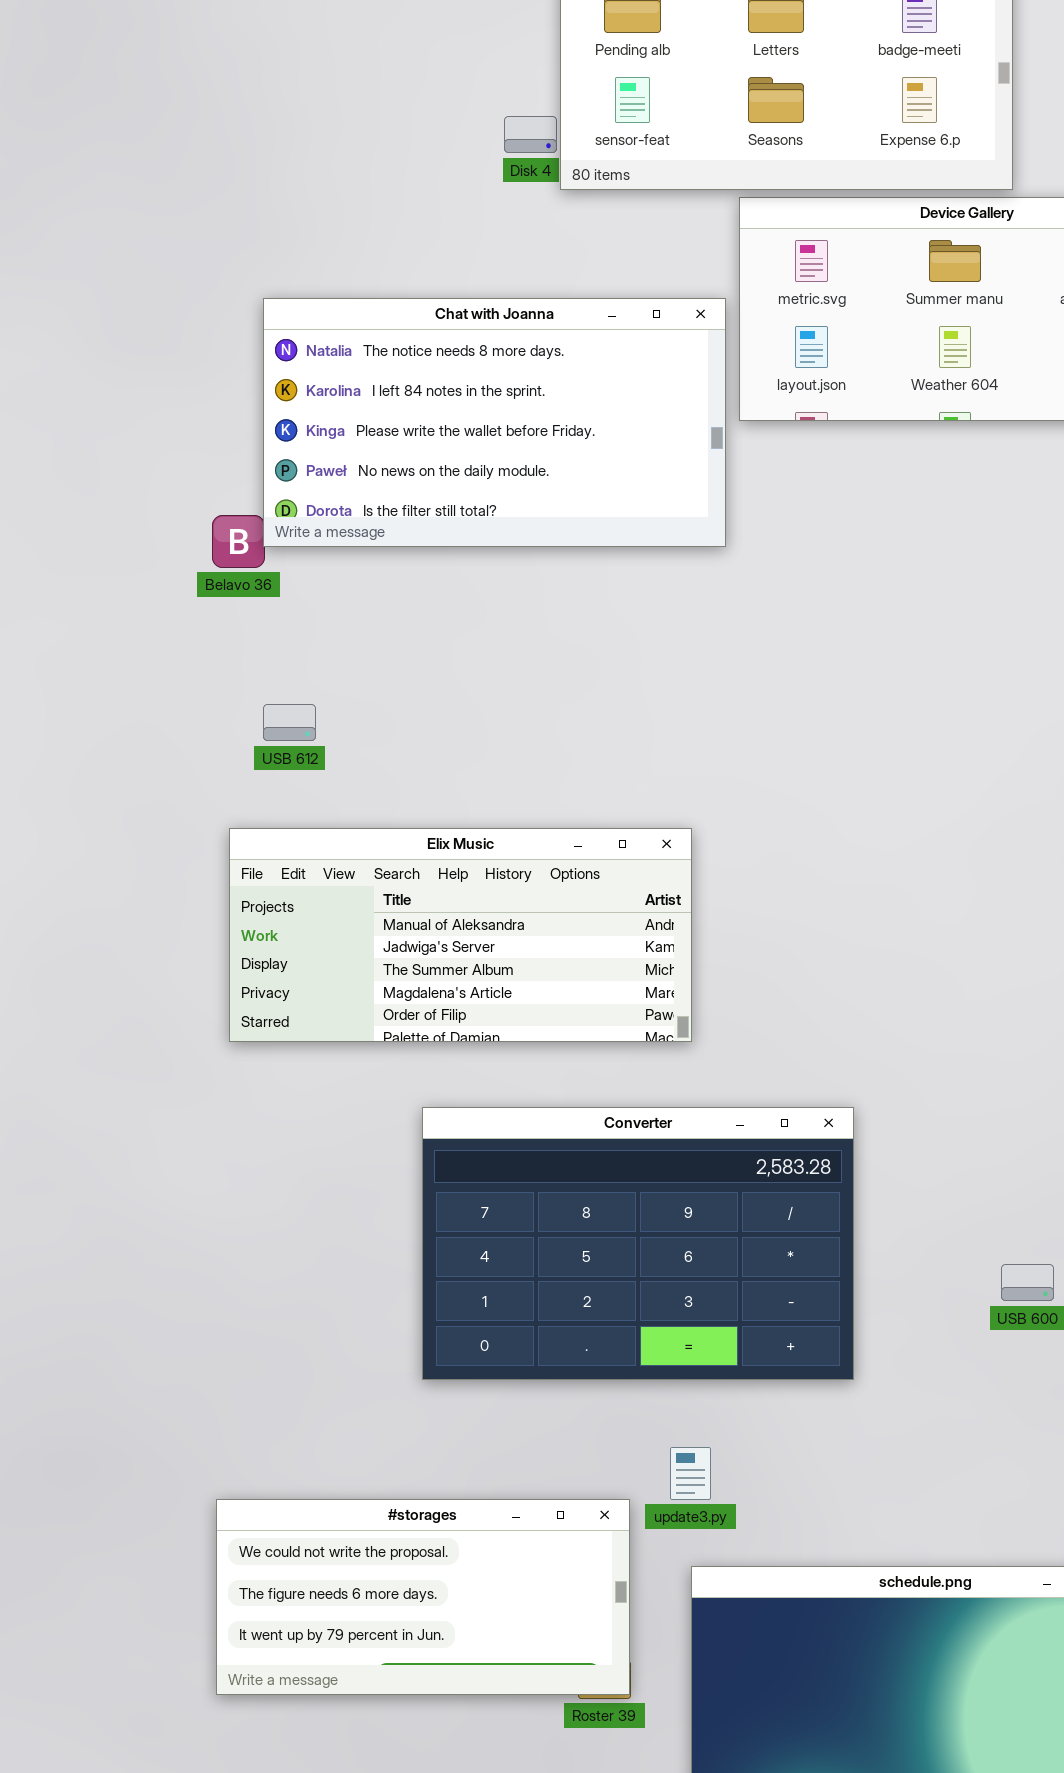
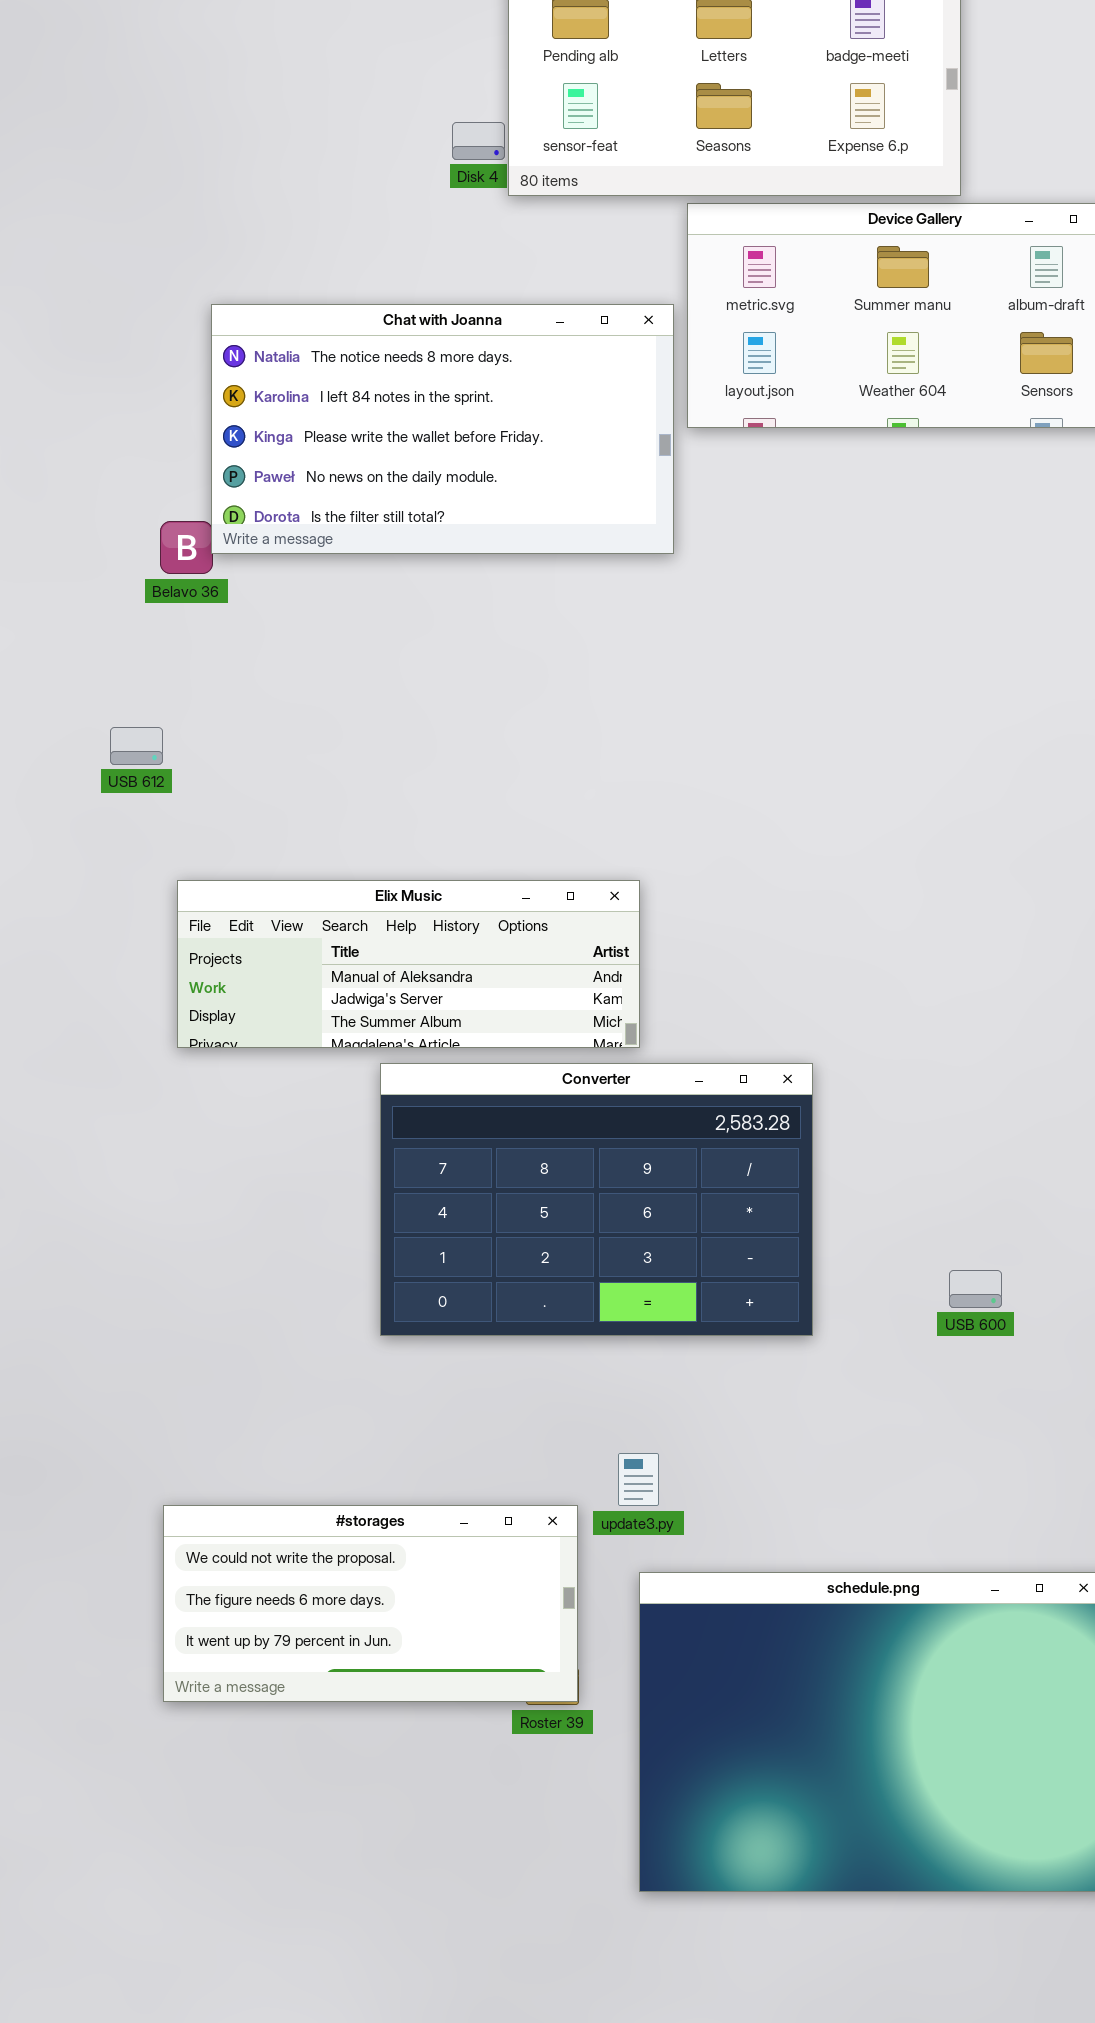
USB 612: [263,704,316,741] -> [110,727,163,765], moved
Elix Music: [229,828,692,1042] -> [177,880,640,1048], resized
Converter: [422,1107,854,1380] -> [380,1063,813,1336], moved

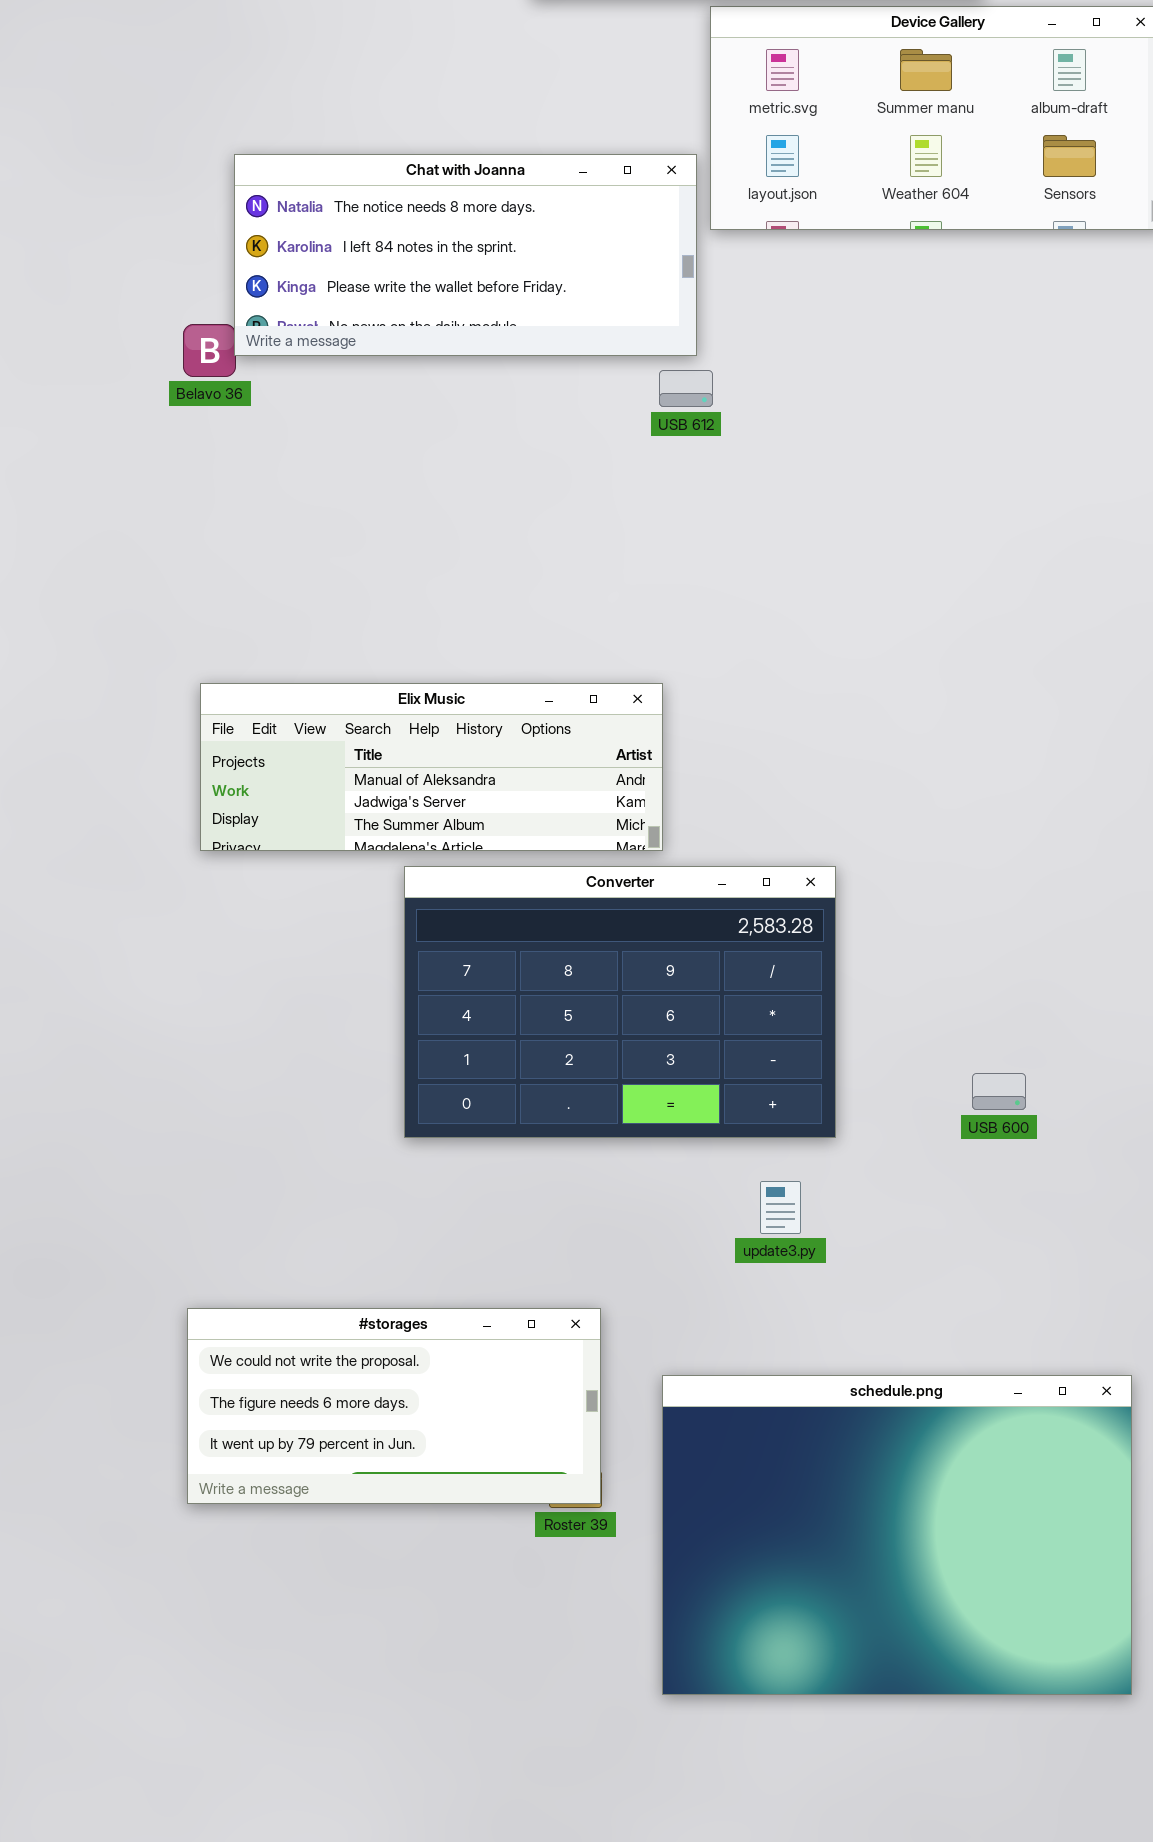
Chat with Joanna: [211,304,674,554] -> [234,154,697,356], resized
USB 612: [110,727,163,765] -> [659,370,713,407], moved
update3.py: [618,1453,659,1506] -> [760,1181,801,1234], moved

